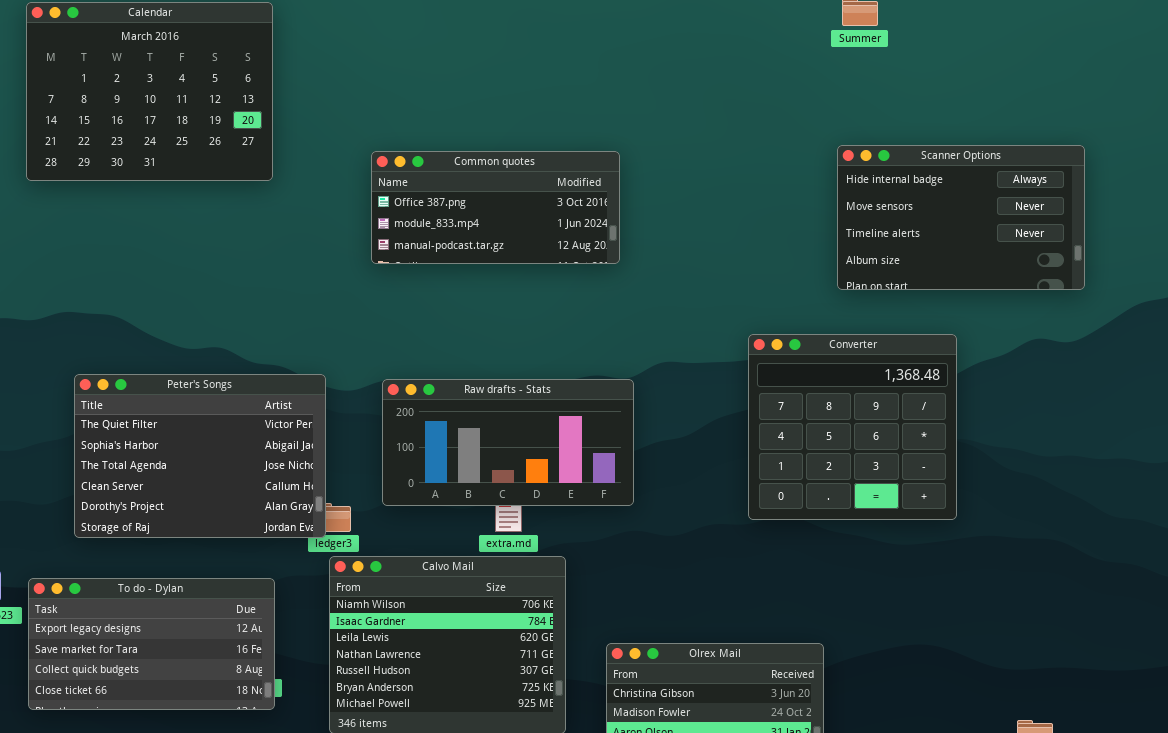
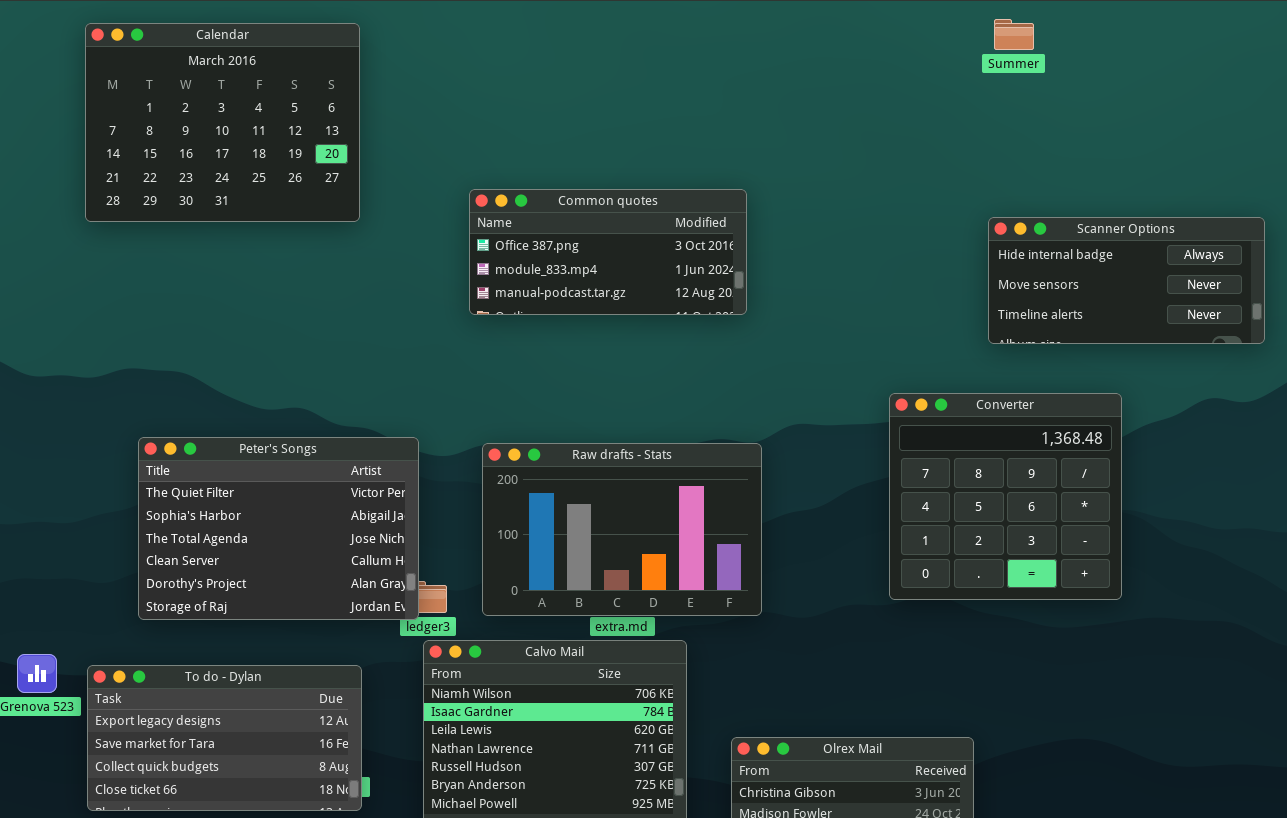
Scanner Options: [837,145,1085,290] -> [988,217,1265,344], resized
Raw drafts - Stats: [382,379,634,506] -> [482,443,762,616], resized

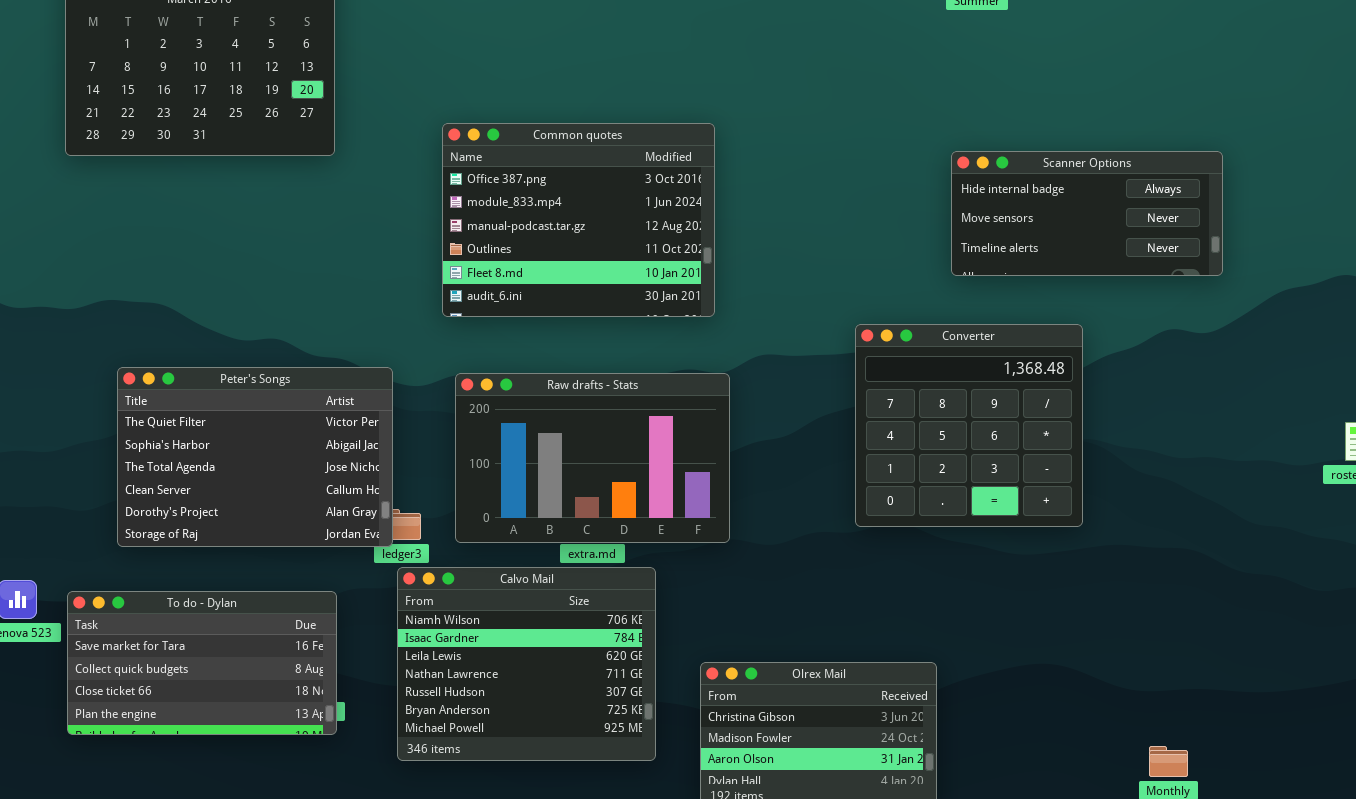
Common quotes: [469,189,747,315] -> [442,123,715,317], resized
To do - Dylan: [87,665,362,811] -> [67,591,337,735], scrolled down 1 row

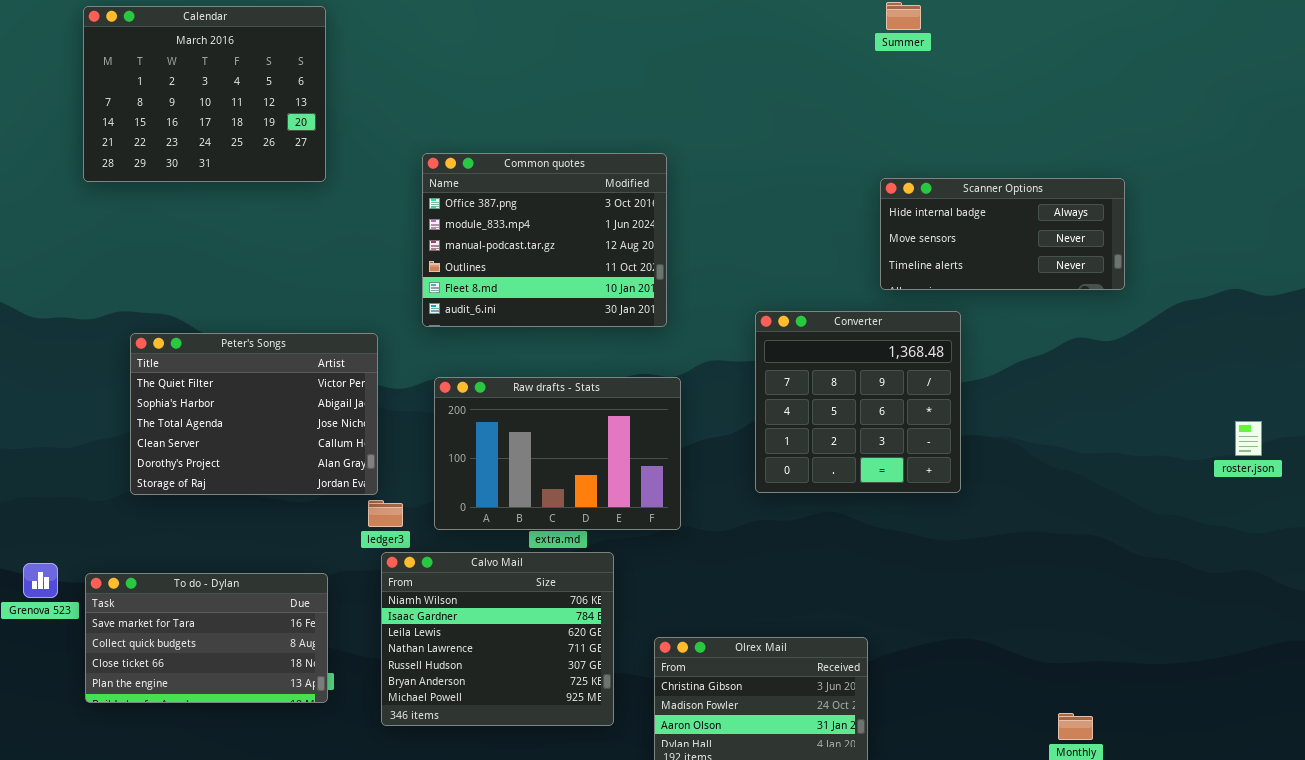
Converter: [855,324,1083,527] -> [755,311,961,493], moved
Peter's Songs: [117,367,393,547] -> [130,333,378,495], moved

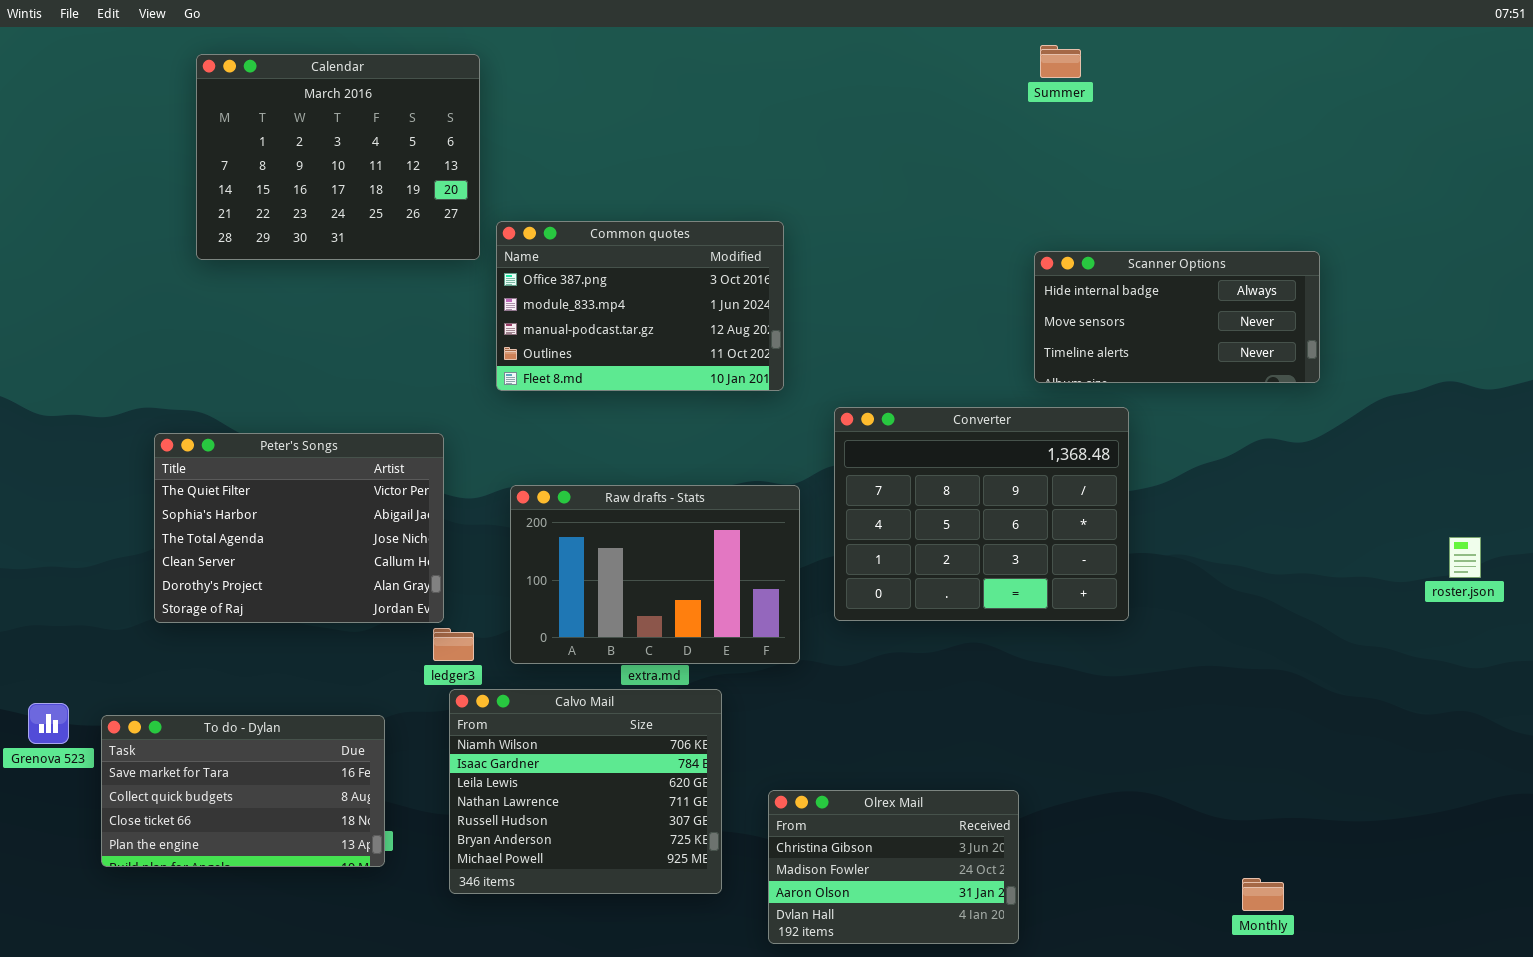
Calendar: [83,6,326,182] -> [196,54,480,260], moved
Common quotes: [422,153,667,327] -> [496,221,784,391], resized
Converter: [755,311,961,493] -> [834,407,1129,621], resized

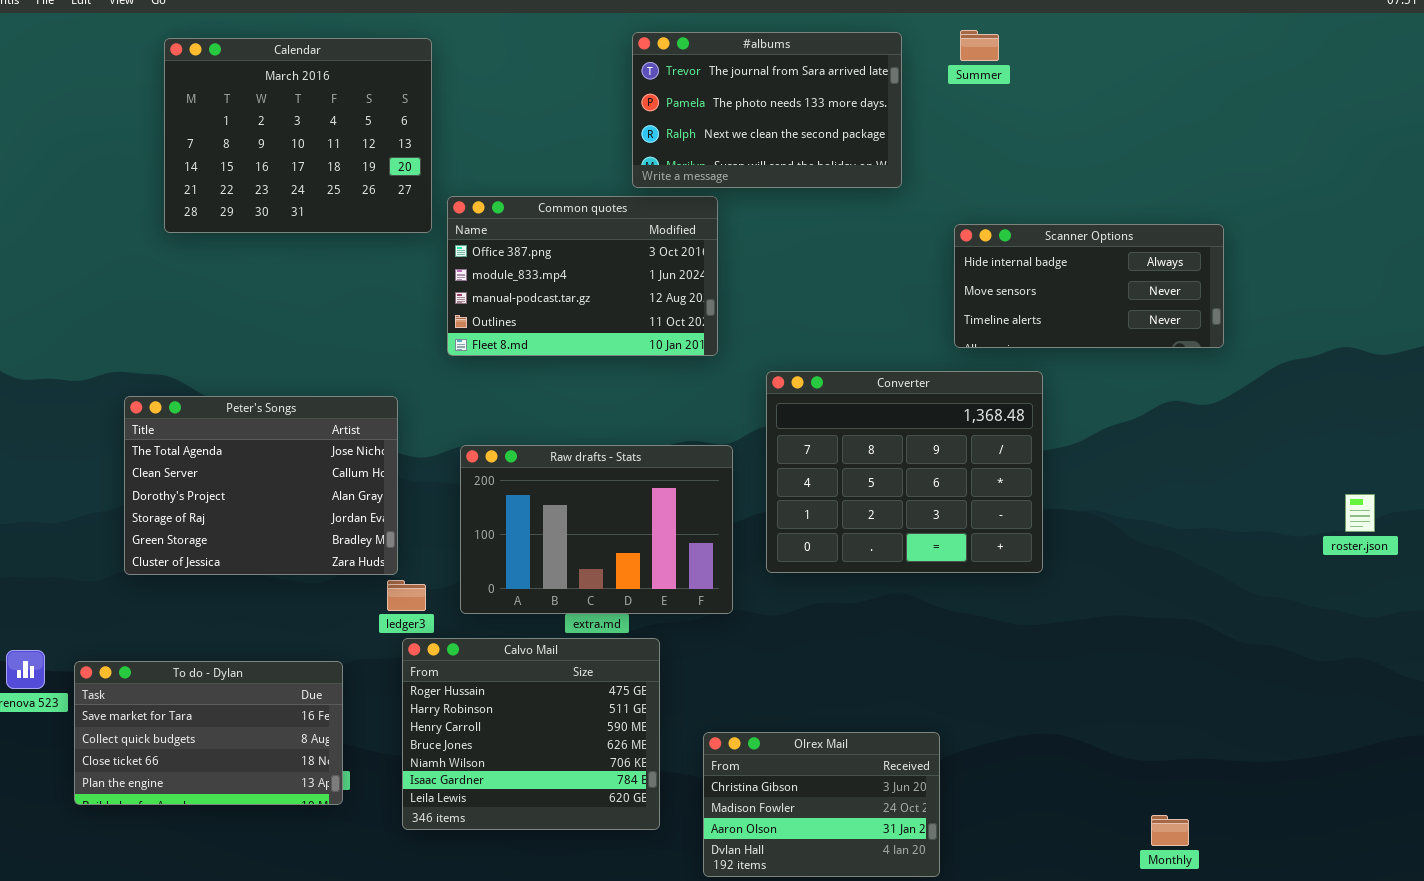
#albums: none -> [632,32,902,188], opened
Peter's Songs: [154,433,444,623] -> [124,396,398,575], scrolled down 2 rows
Calvo Mail: [449,689,722,894] -> [402,638,660,830], scrolled up 4 rows

